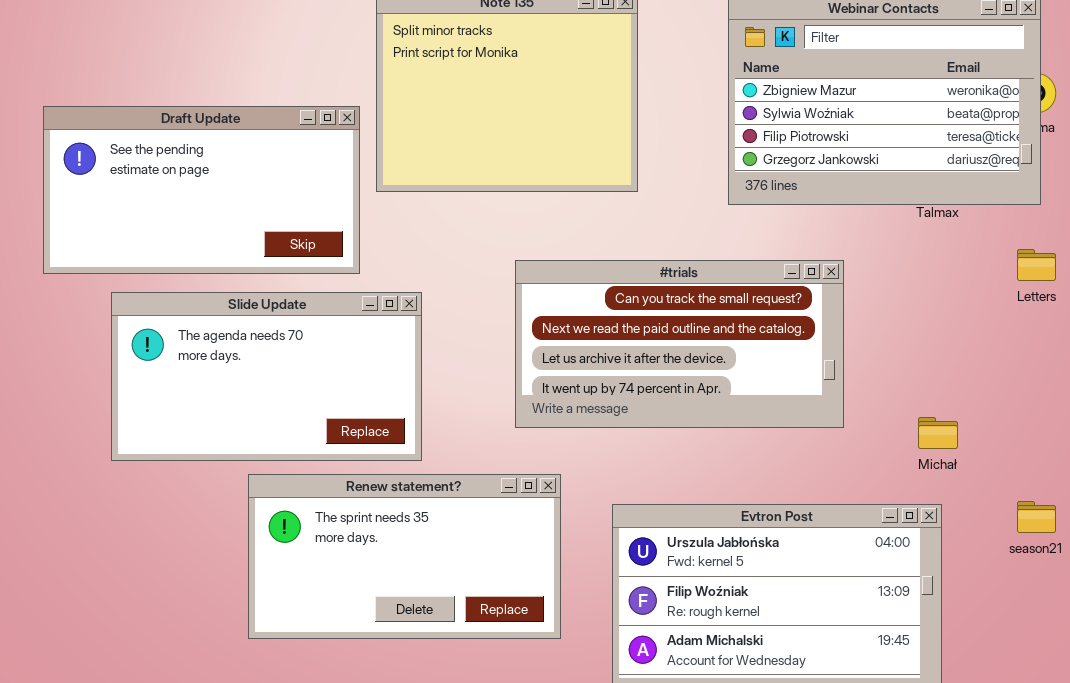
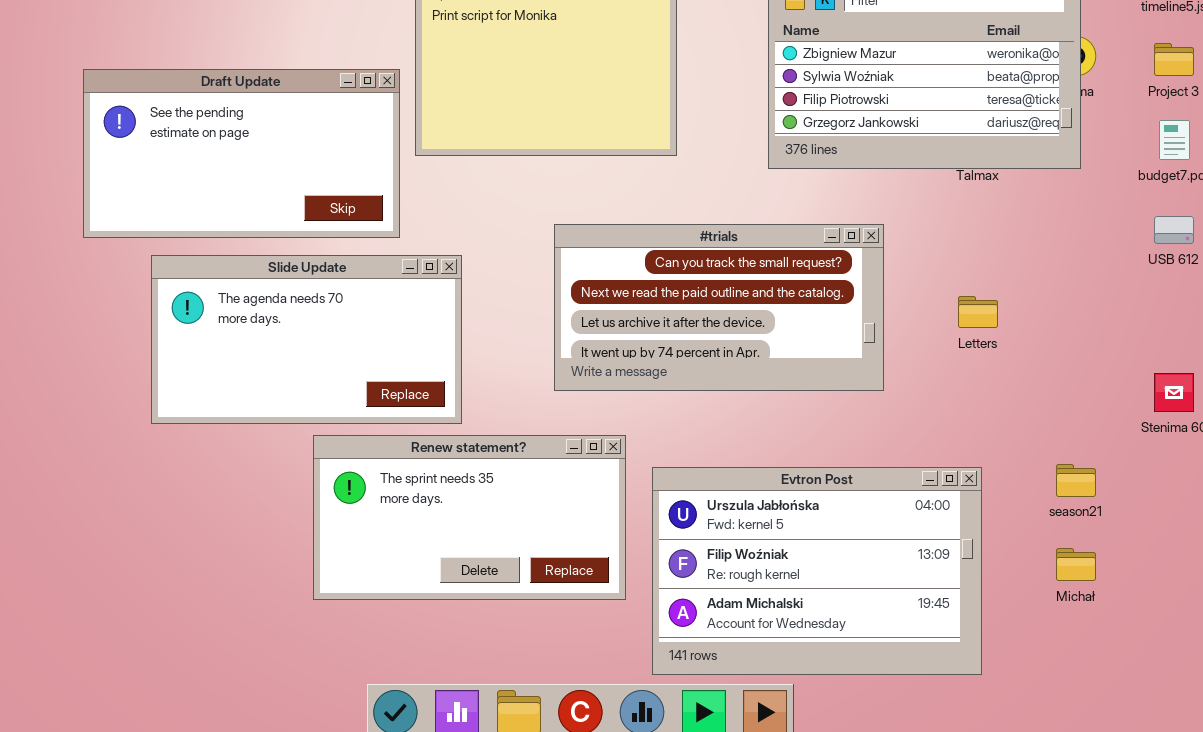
Letters: [1017,249,1056,281] -> [958,296,998,328], moved
Michał: [918,417,958,449] -> [1056,548,1096,581], moved
Renew statement?: [248,474,561,639] -> [313,435,626,600], moved

